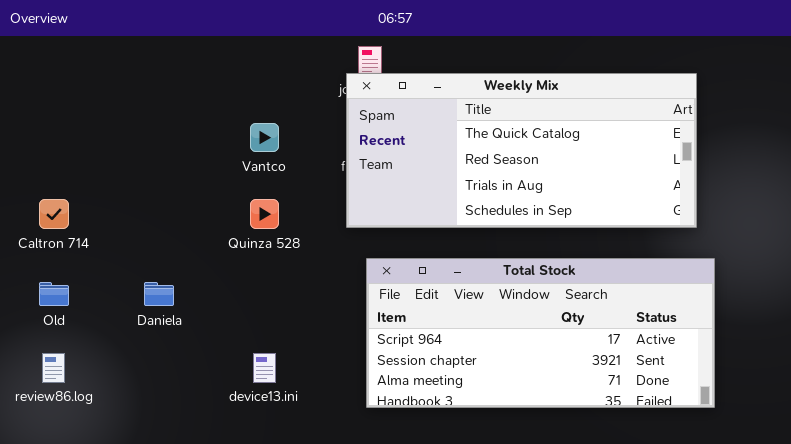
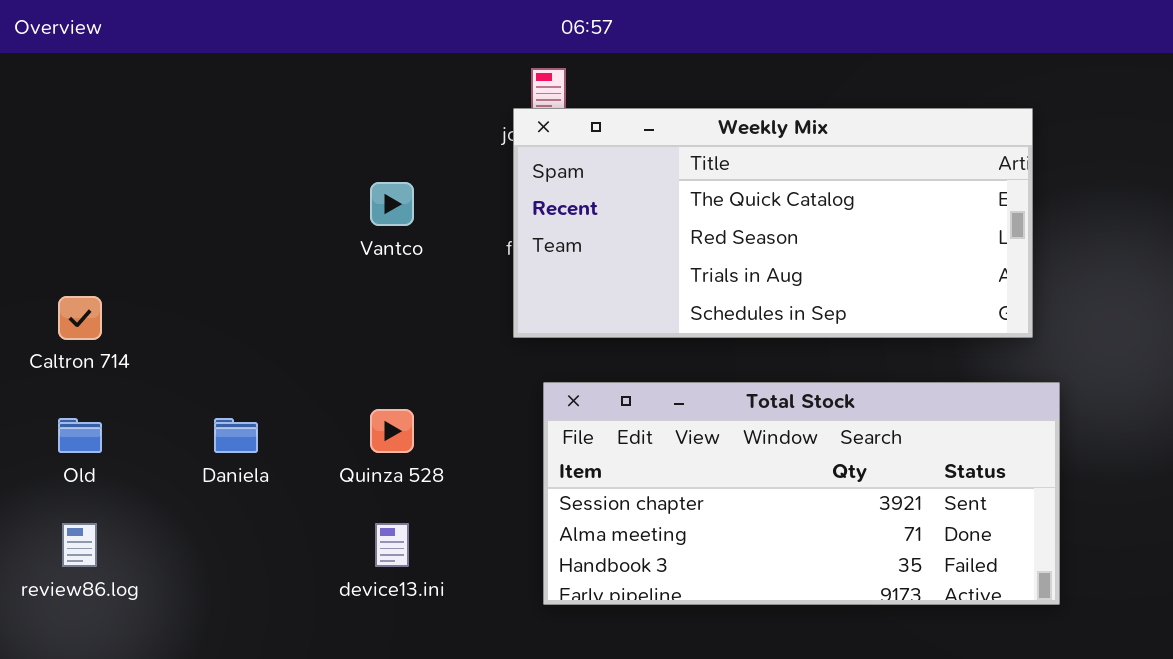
Quinza 528: [250,199,279,229] -> [370,409,414,453], moved
Total Stock: [366,258,715,408] -> [543,382,1060,605], scrolled down 1 row

